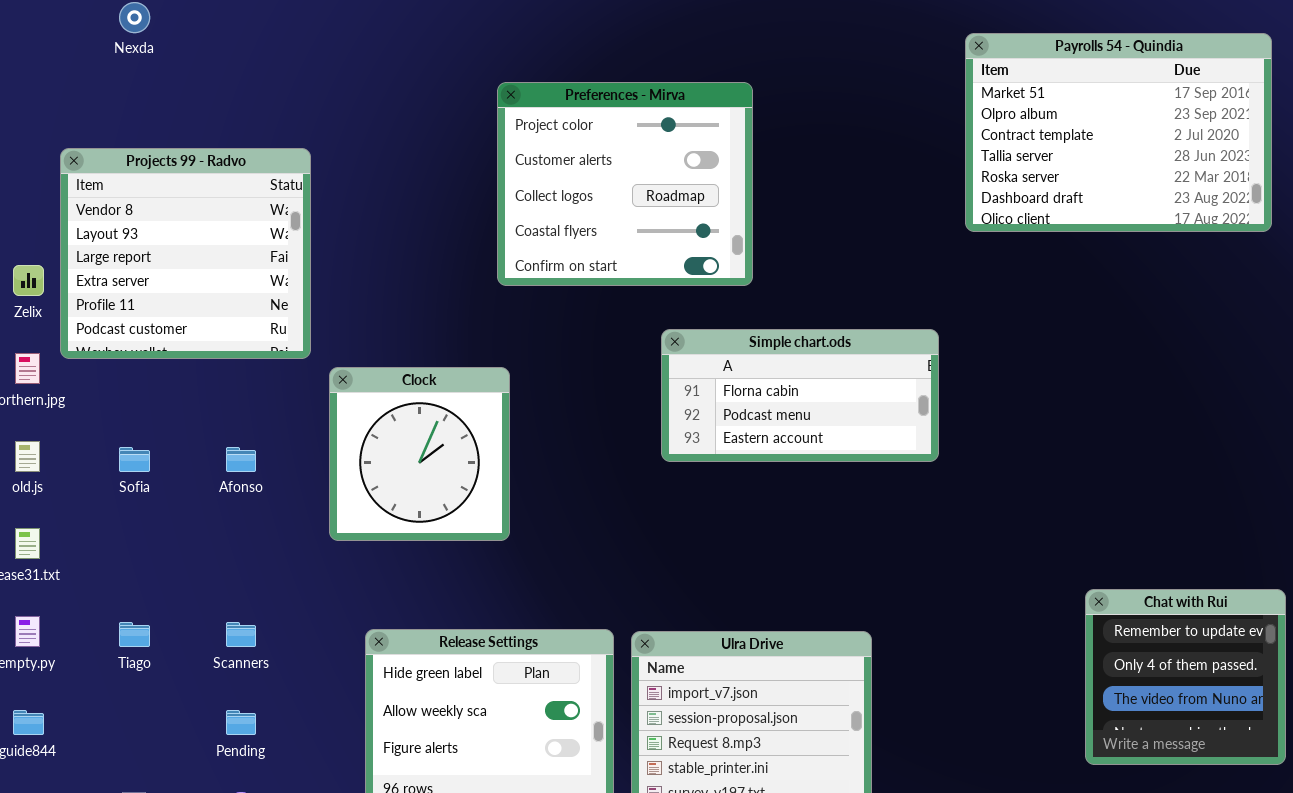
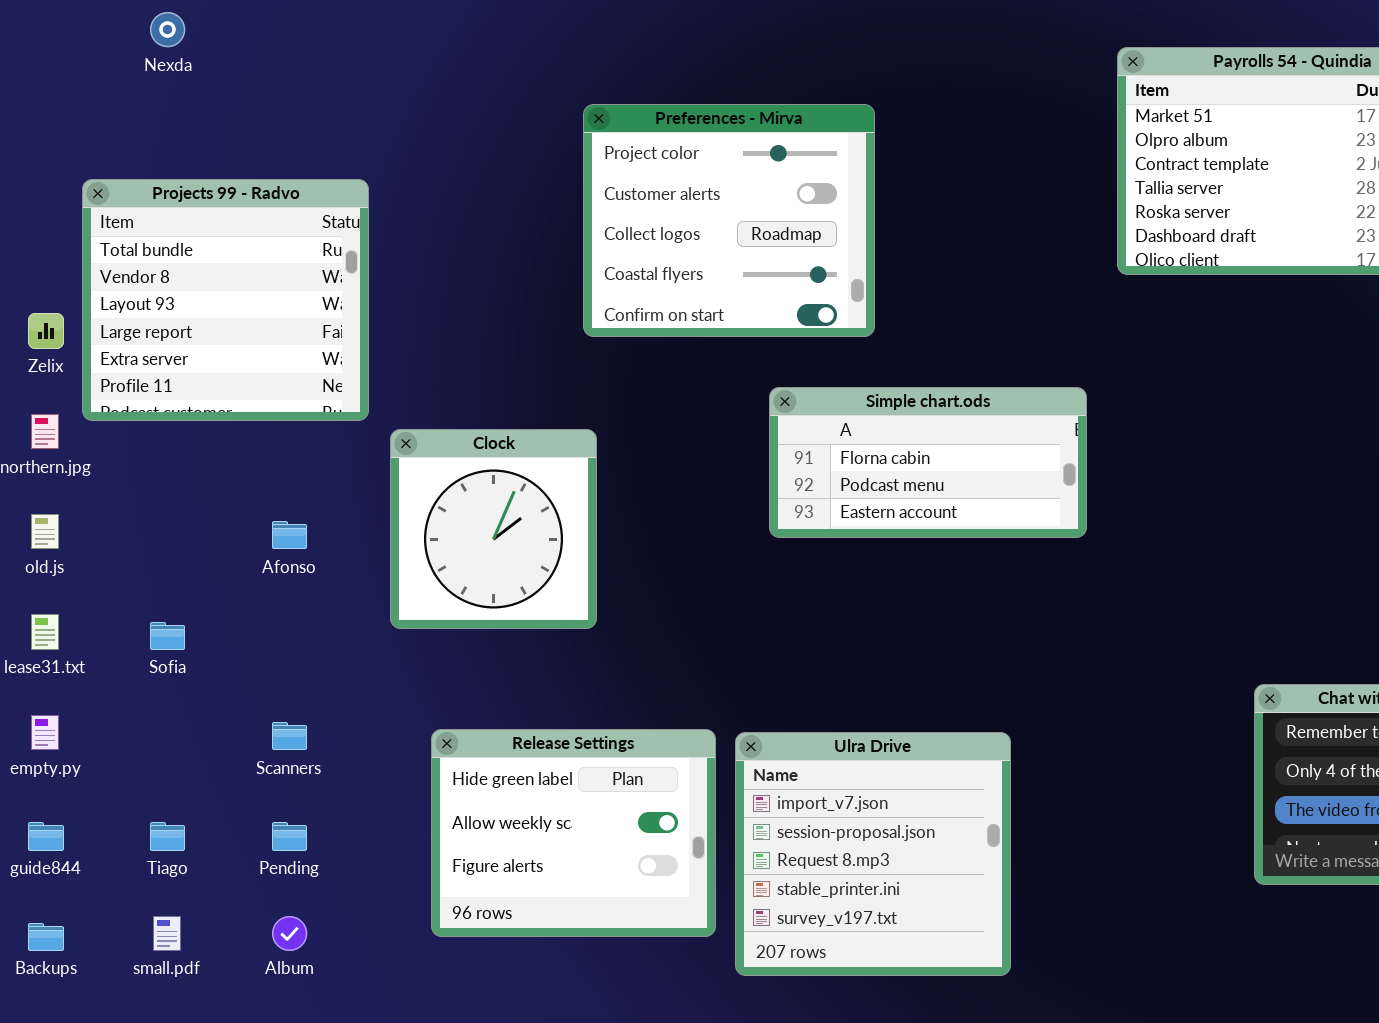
Projects 99 - Radvo: [60,148,311,359] -> [82,179,369,421], scrolled up 1 row
Sofia: [119,447,150,472] -> [150,622,185,650], moved
Tiago: [119,622,150,647] -> [150,822,185,851], moved

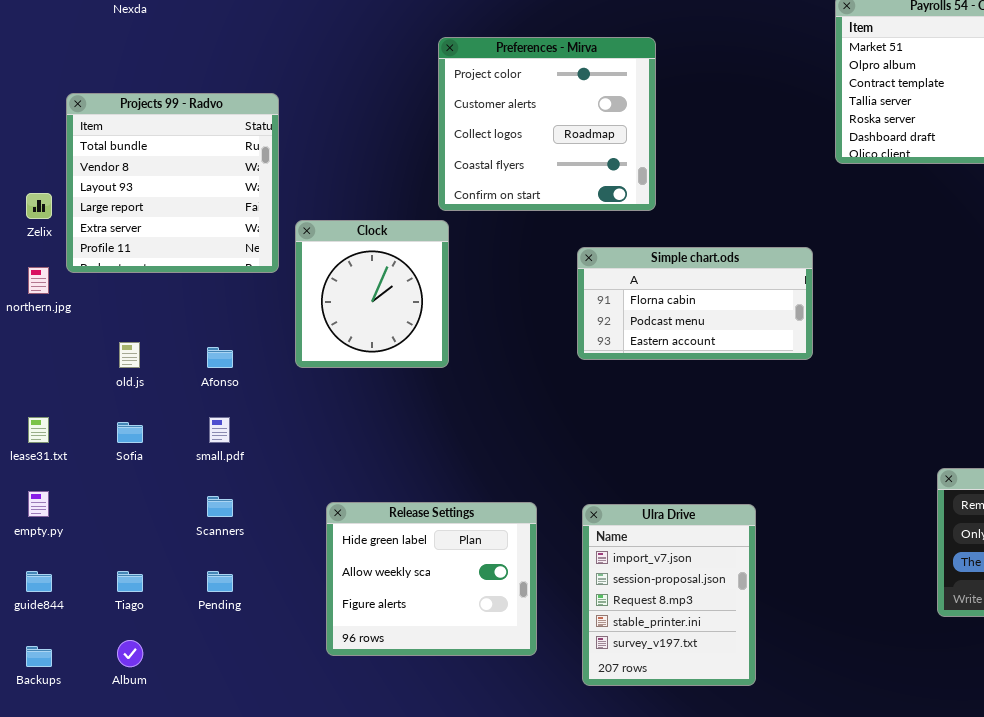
Clock: [390,429,597,629] -> [295,220,449,368], moved
old.js: [31,514,59,549] -> [119,342,140,368], moved
Ulra Drive: [735,732,1011,976] -> [582,504,756,686], resized
small.pdf: [153,916,181,951] -> [209,417,230,443], moved
Album: [272,916,307,951] -> [117,640,143,667], moved

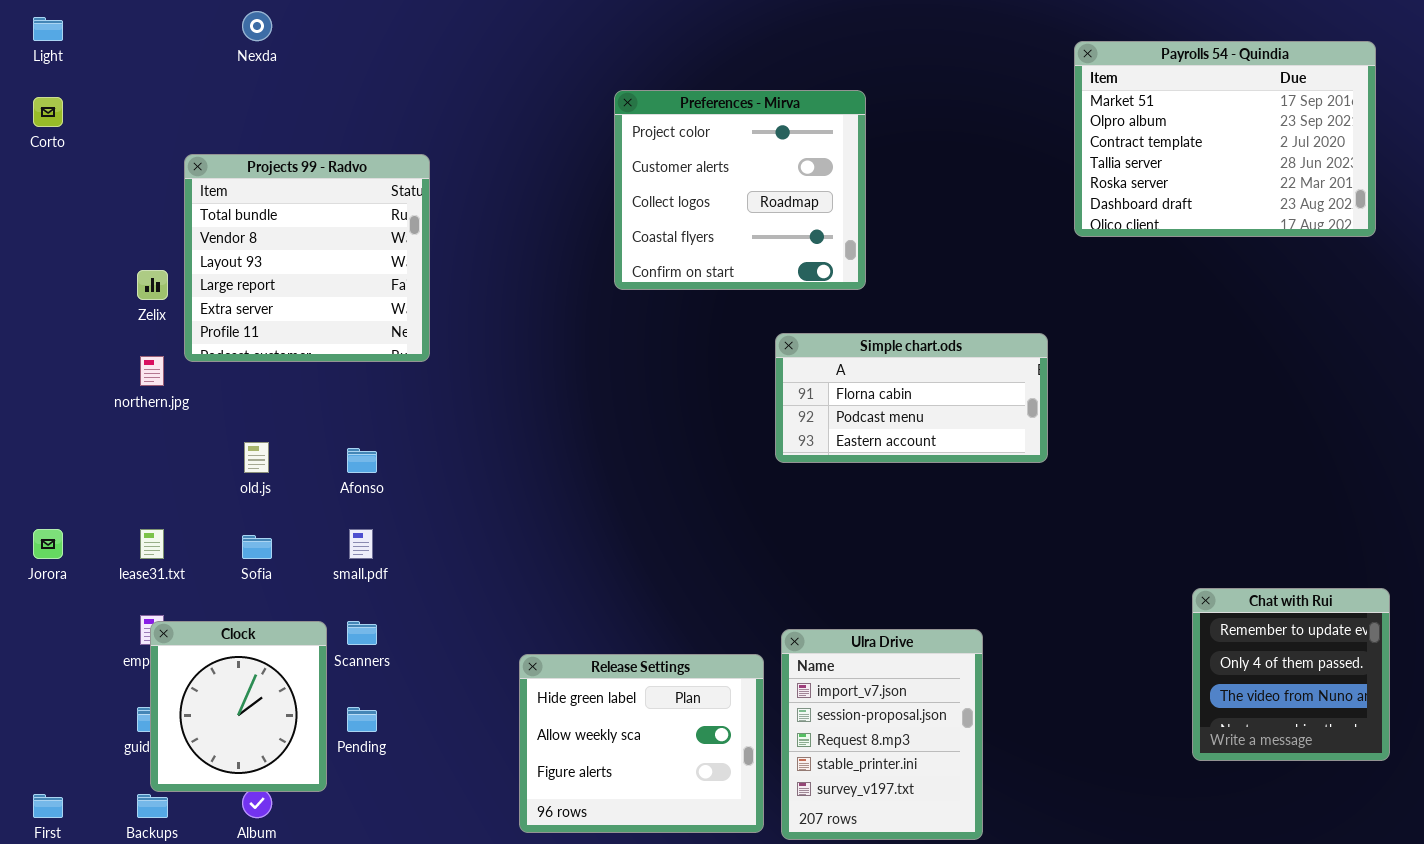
Clock: [295,220,449,368] -> [150,621,327,792], moved
Release Settings: [326,502,537,656] -> [519,654,764,833], moved

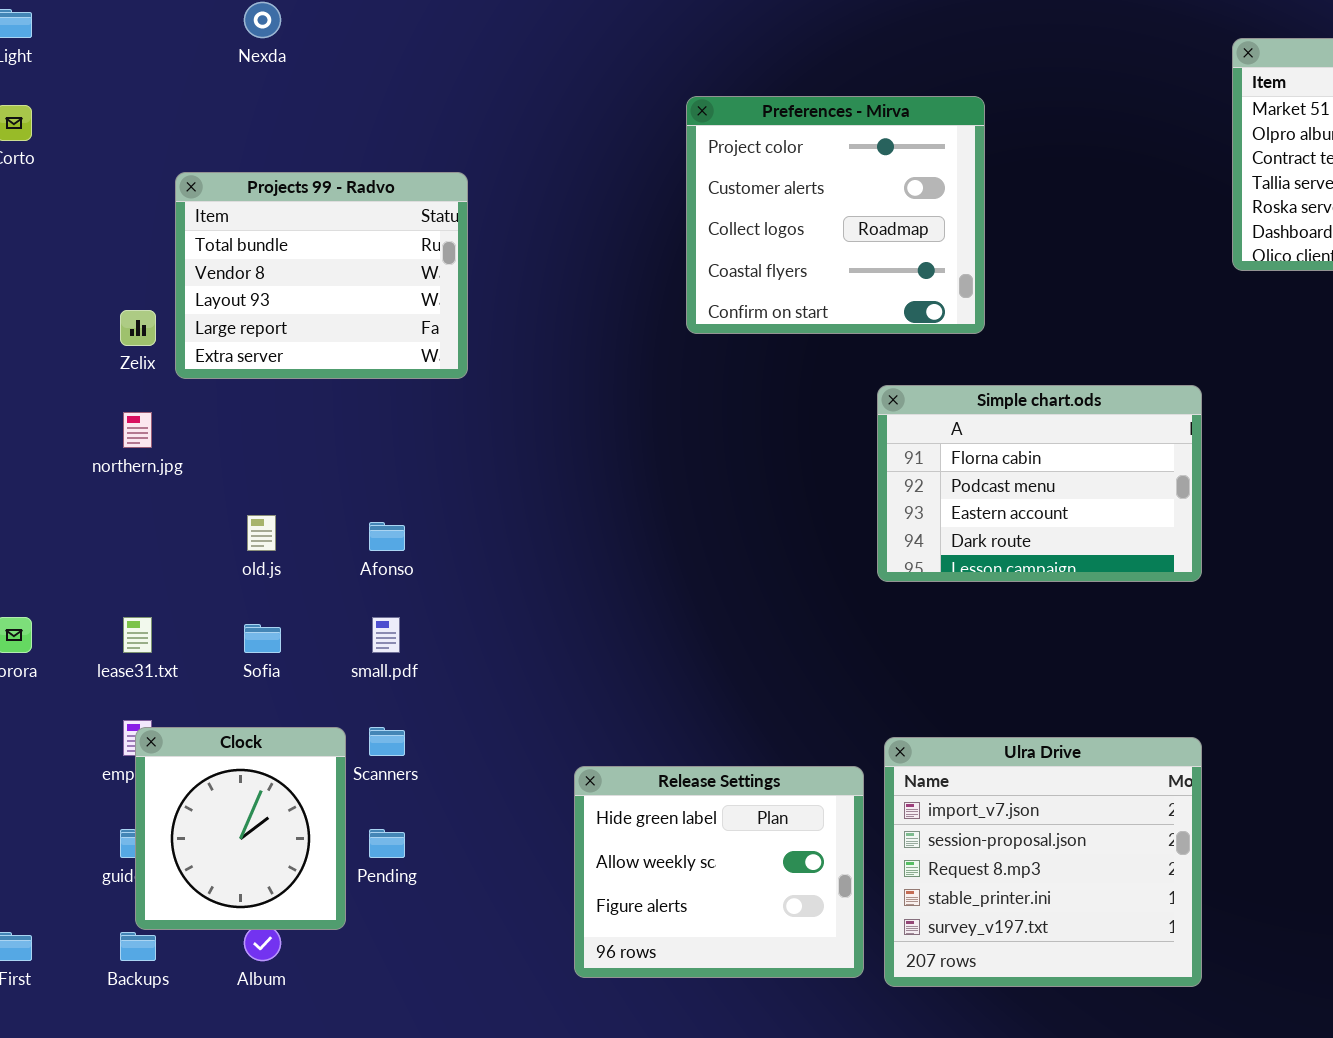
Projects 99 - Radvo: [184,154,430,362] -> [175,172,468,379], resized
Simple chart.ods: [775,333,1048,463] -> [877,385,1202,582], resized
Ulra Drive: [781,629,983,840] -> [884,737,1202,987], resized

